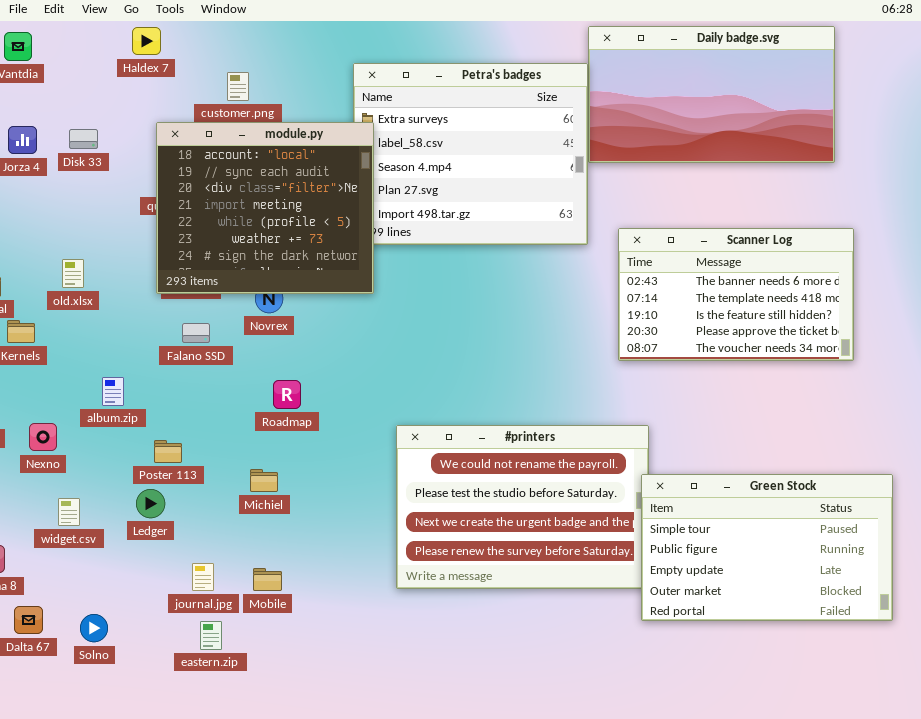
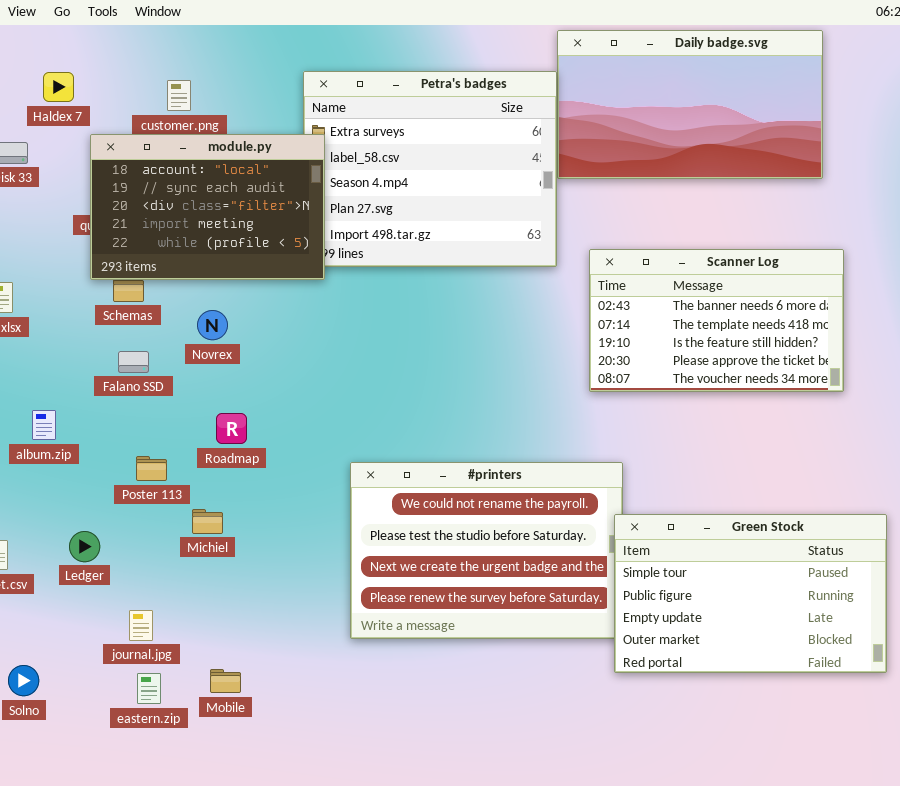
Haldex 7: [132,27,161,55] -> [43,72,74,102], moved
module.py: [156,122,374,294] -> [90,134,325,280], resized
Poster 113: [154,440,182,463] -> [136,456,167,481], moved
Mobile: [253,568,282,591] -> [210,669,241,693], moved

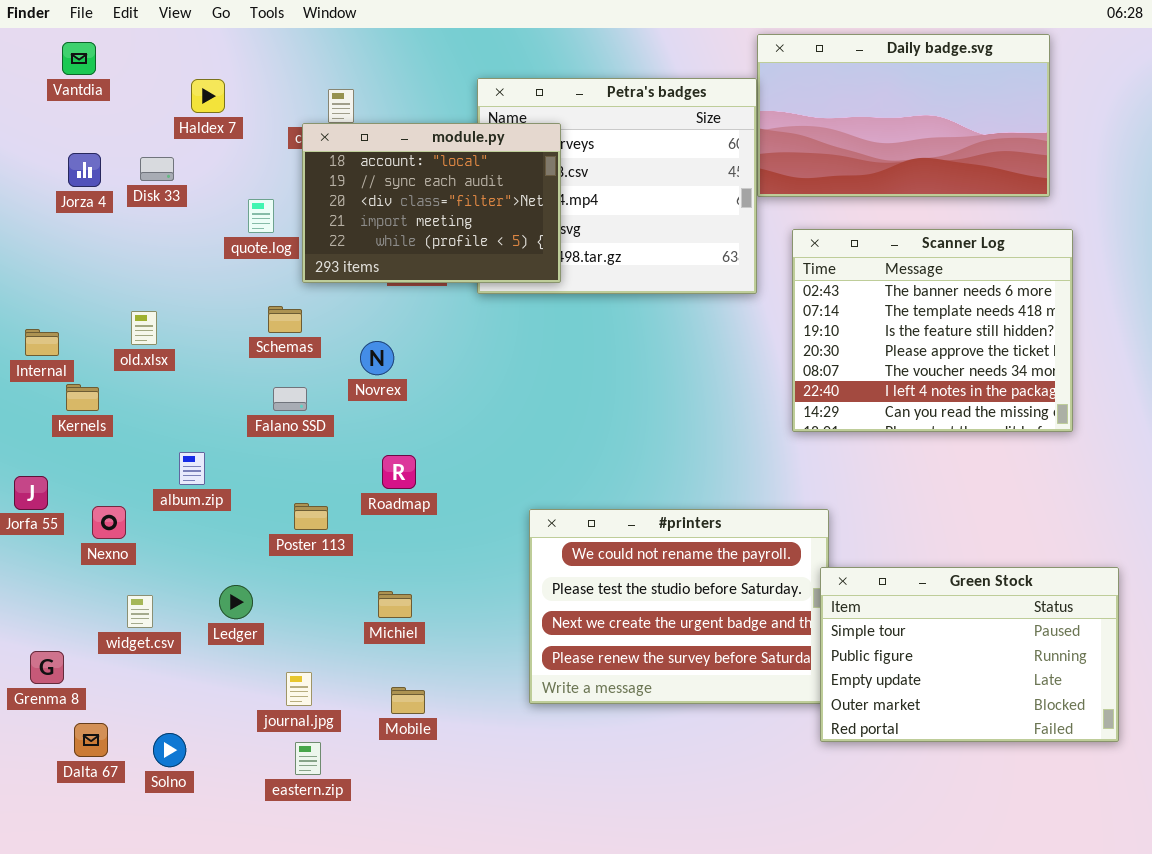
module.py: [90,134,325,280] -> [302,123,561,283], moved
Scanner Log: [589,249,844,392] -> [792,229,1073,432], resized
Michiel: [192,509,223,534] -> [378,591,412,618], moved
Mobile: [210,669,241,693] -> [391,687,425,714], moved

